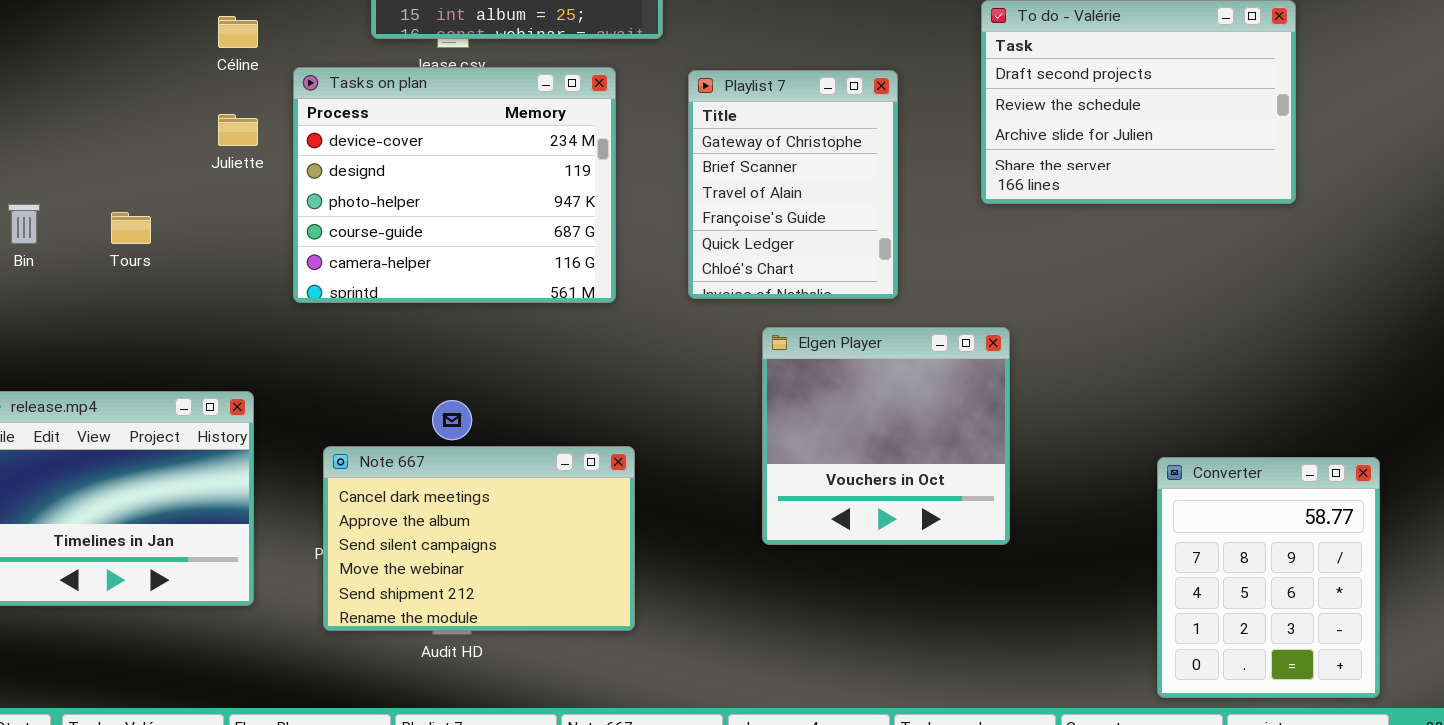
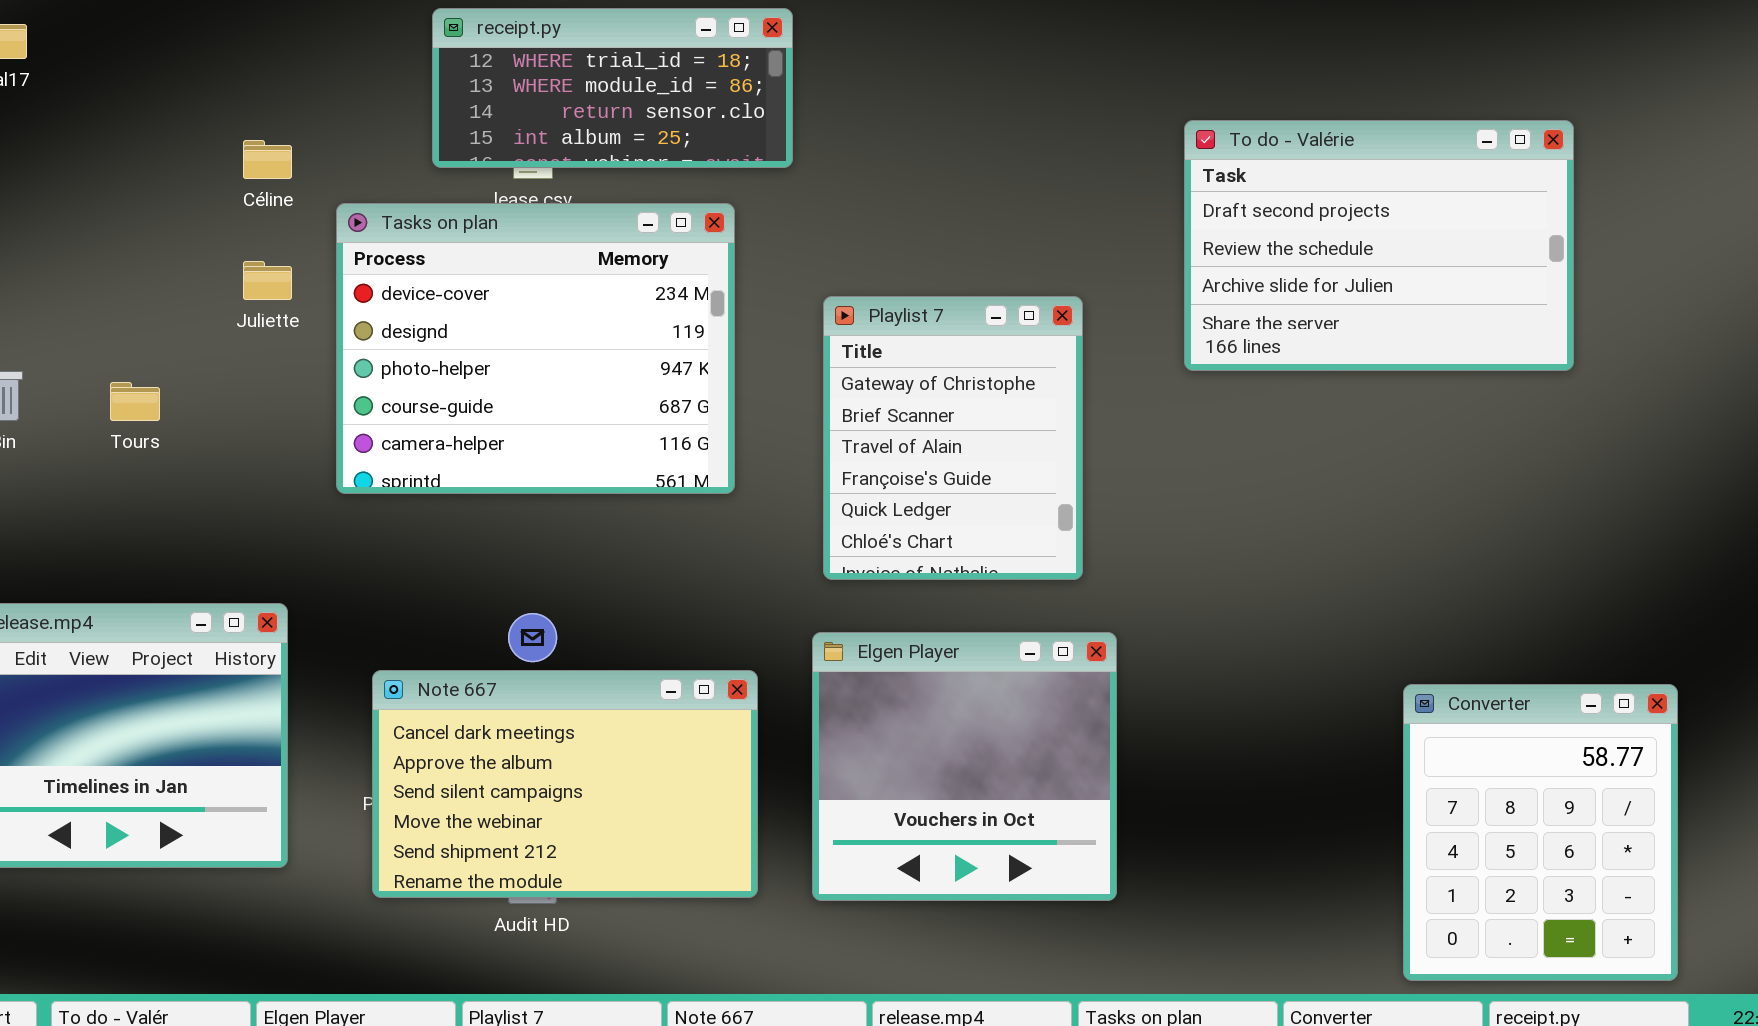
Playlist 7: [688,70,898,299] -> [823,296,1083,580], moved
Elgen Player: [762,327,1010,545] -> [812,632,1117,901], moved

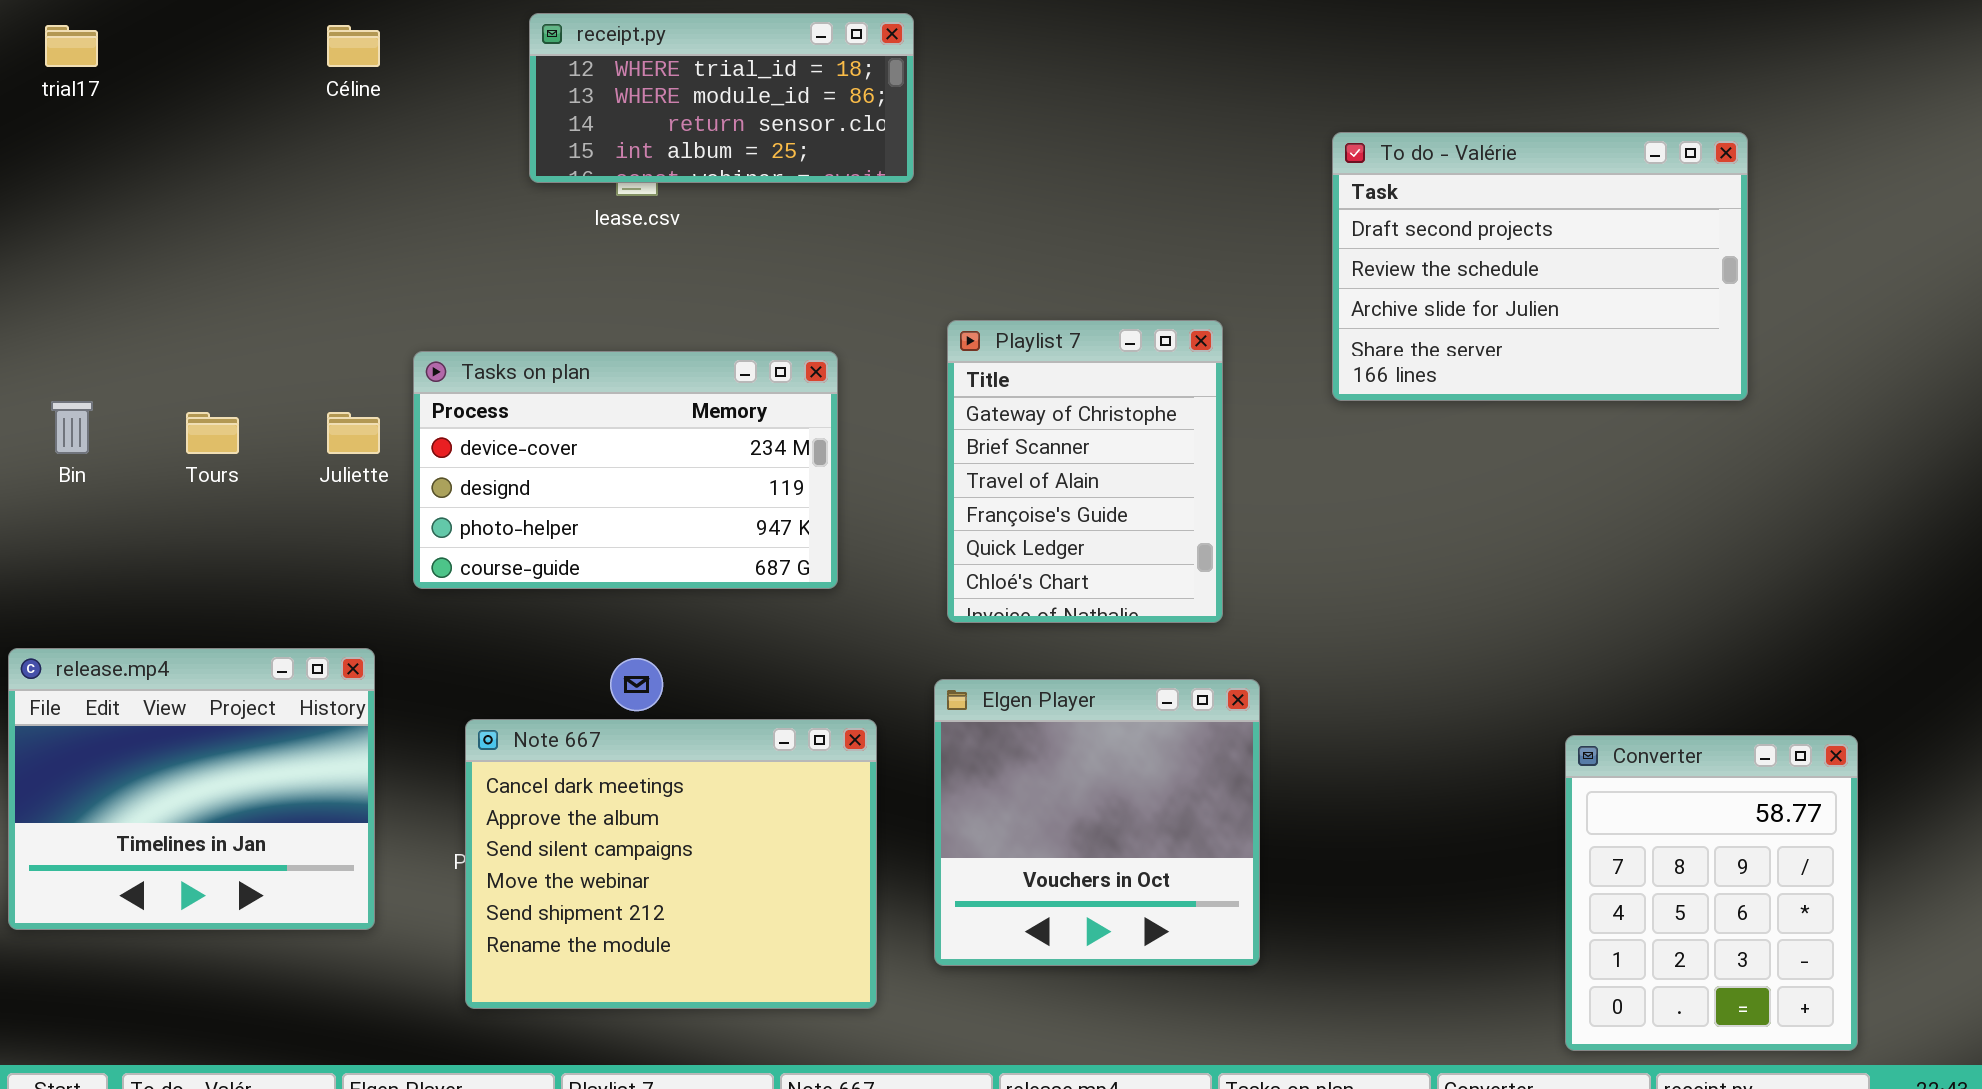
Céline: [243,140,292,179] -> [327,25,380,67], moved
Tasks on plan: [336,203,735,494] -> [413,351,838,589], moved, resized
Juliette: [243,261,292,300] -> [327,412,380,454], moved
Note 667: [372,670,758,898] -> [465,719,877,1009], resized

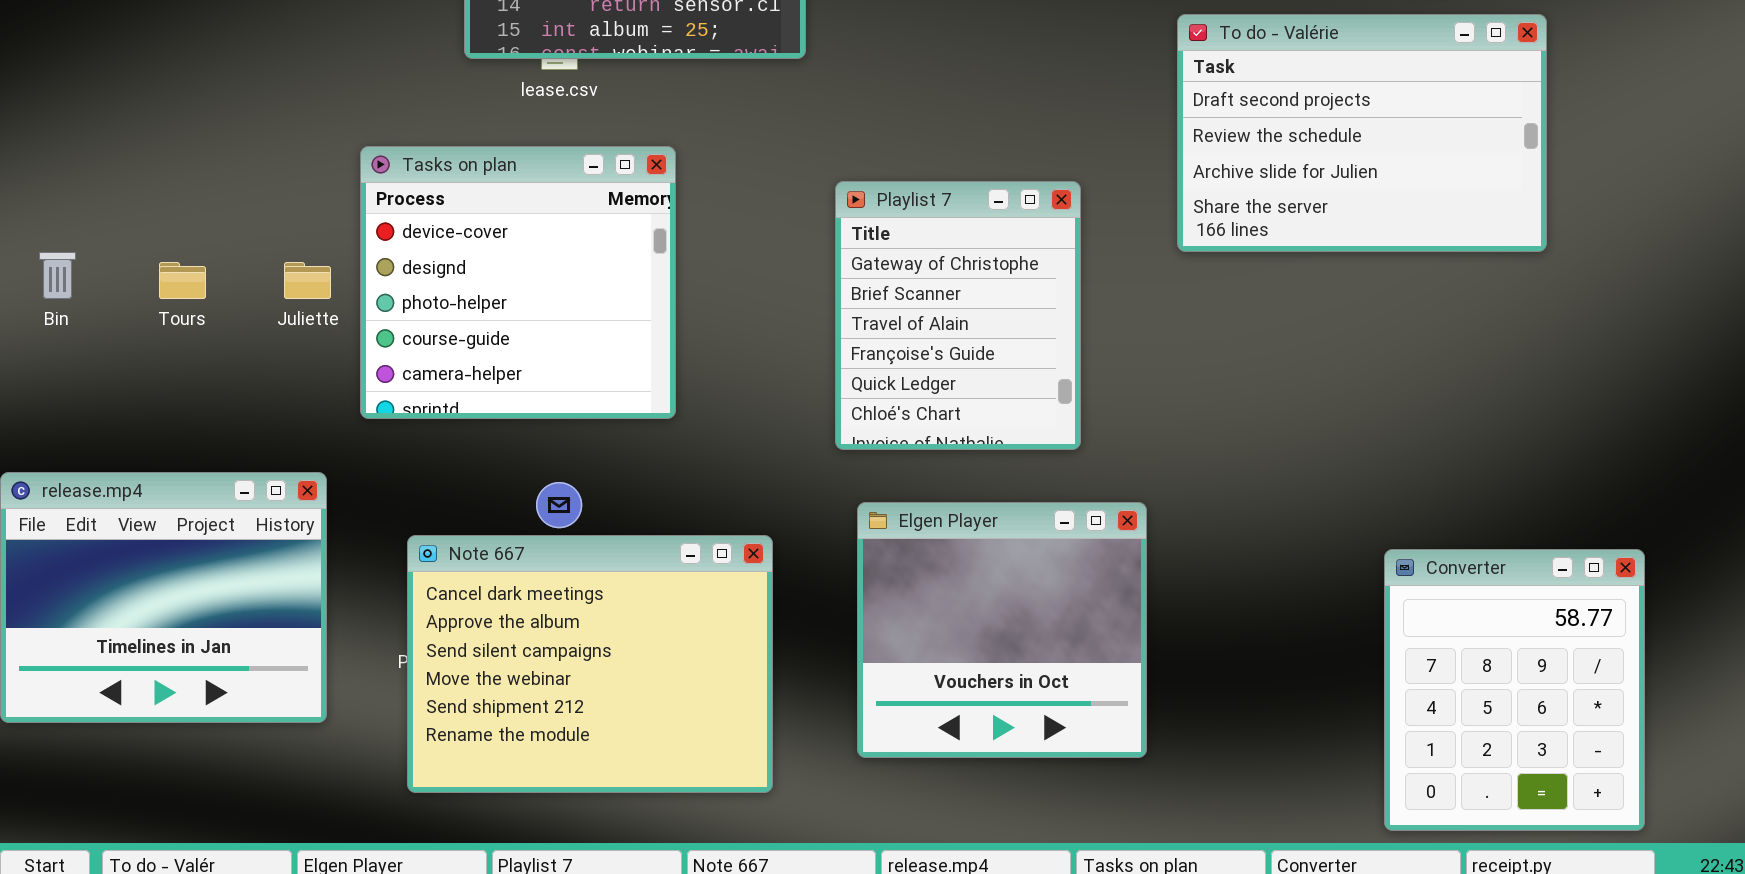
Tasks on plan: [413,351,838,589] -> [360,146,676,419], resized
Elgen Player: [934,679,1260,966] -> [857,502,1147,758], moved

